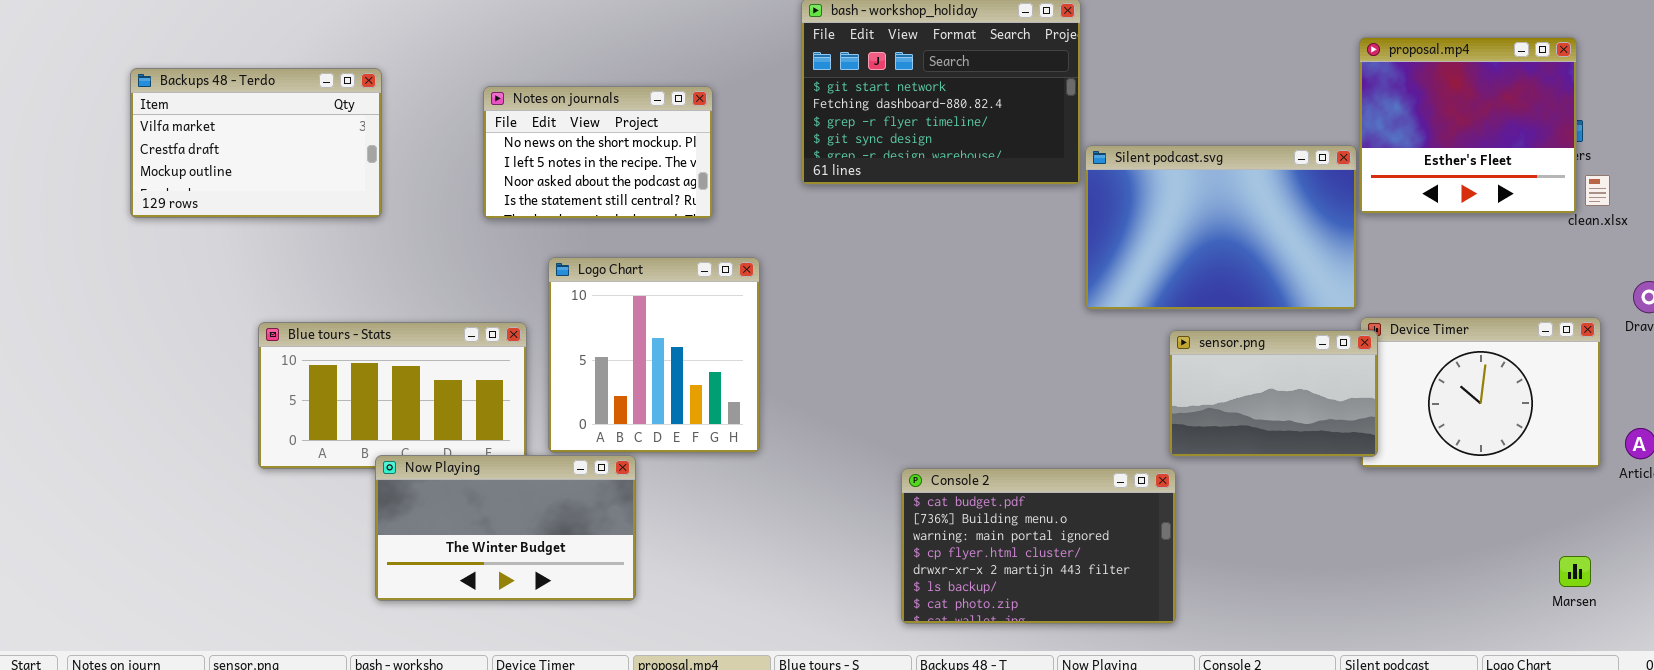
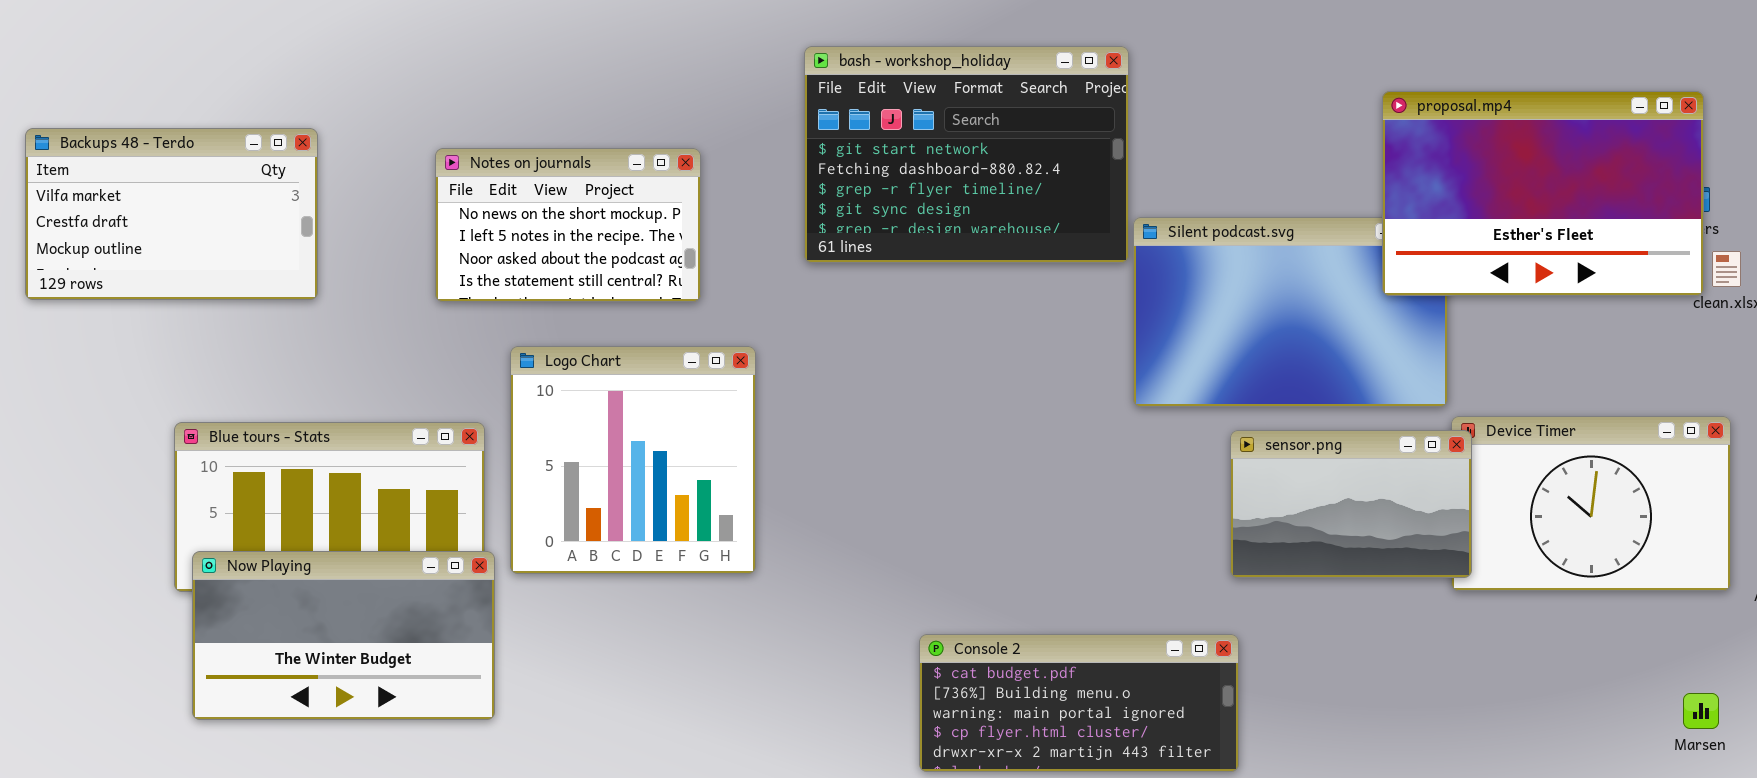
proposal.mp4: [1359,37,1577,214] -> [1382,91,1704,296], resized
Now Playing: [375,455,636,601] -> [192,551,495,720], moved
Console 2: [901,468,1176,624] -> [919,634,1239,772], resized

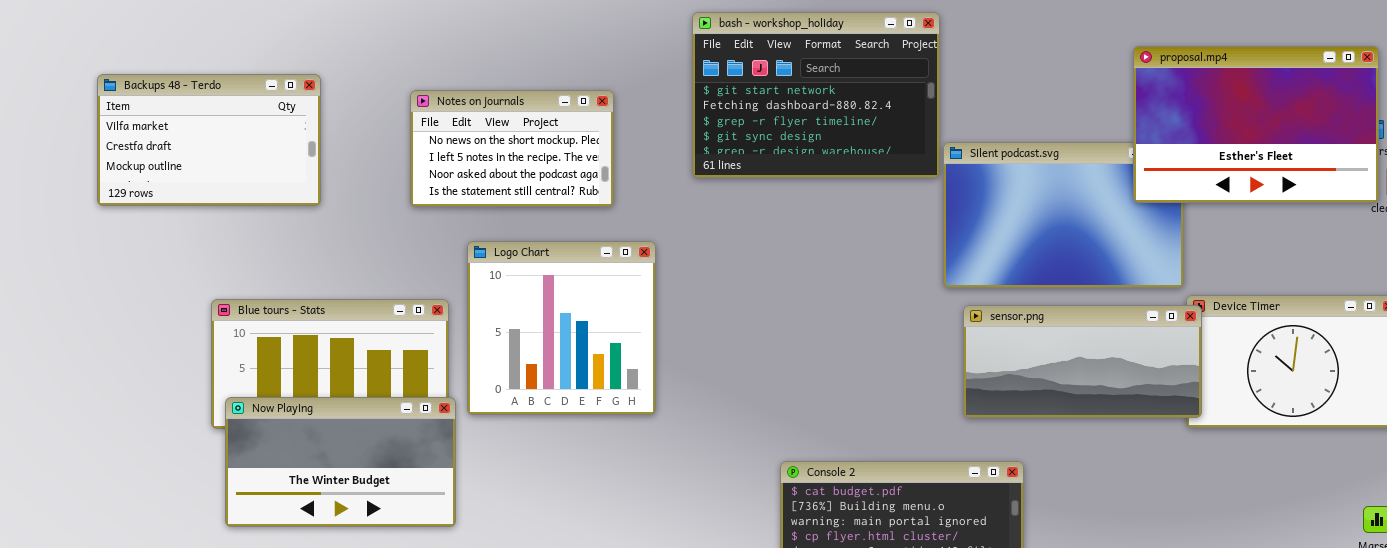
sensor.png: [1230,430,1472,578] -> [963,305,1202,418], resized

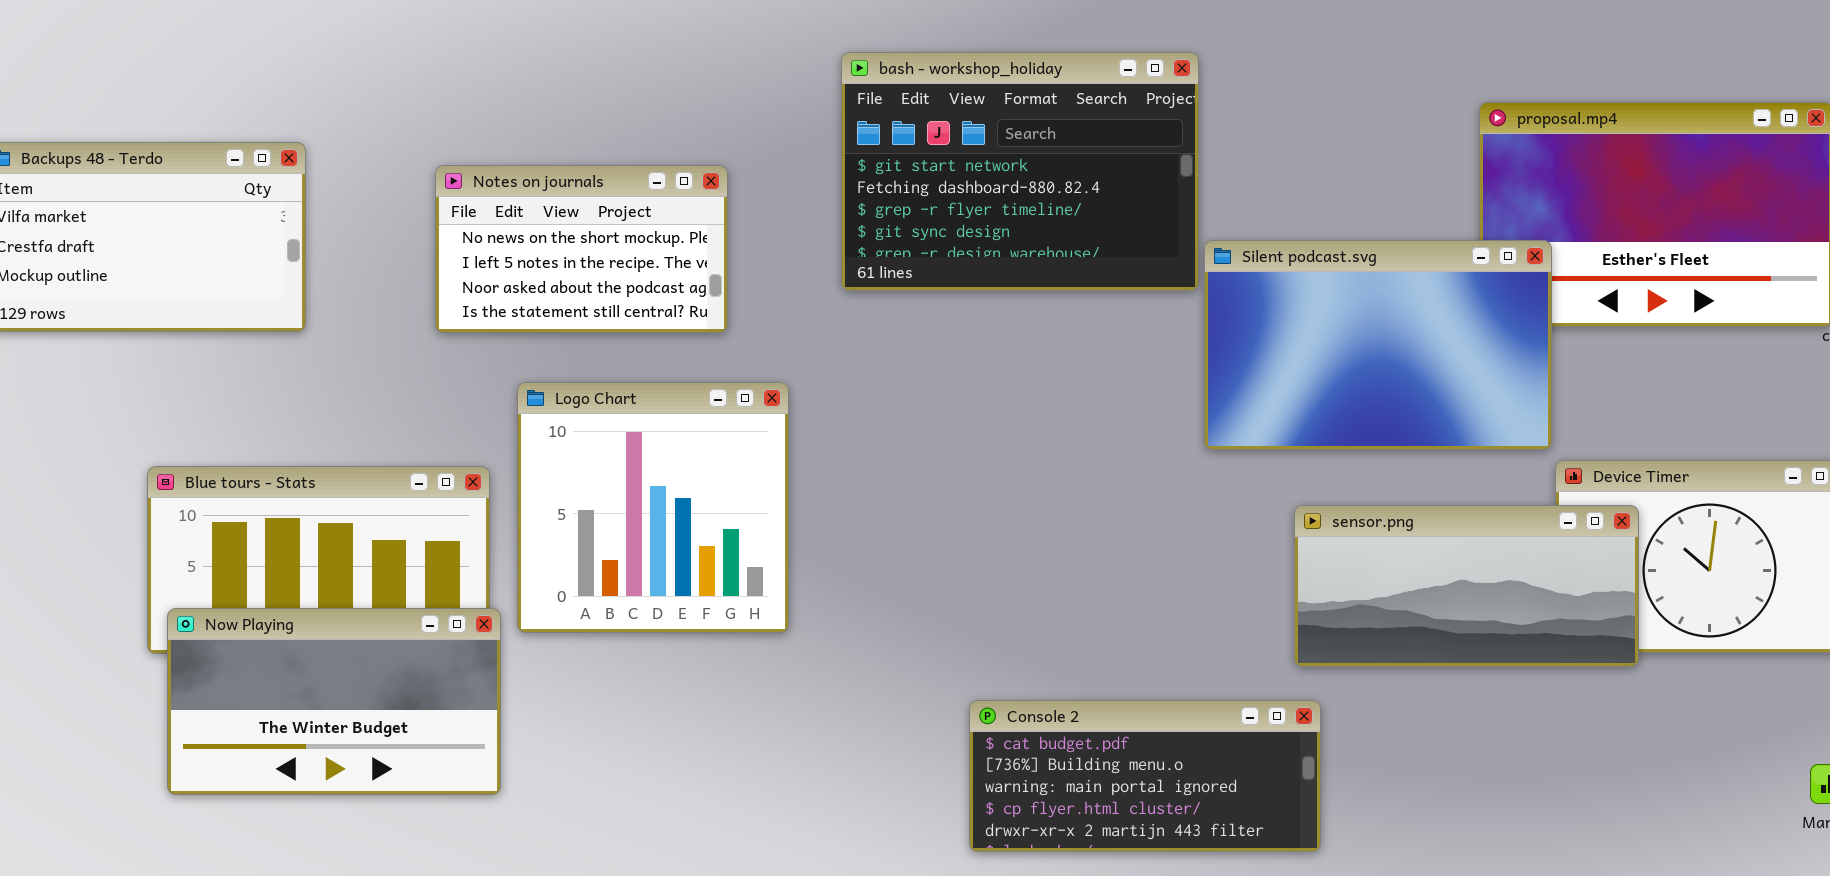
Silent podcast.svg: [943,142,1184,288] -> [1204,240,1552,450], raised
sensor.png: [963,305,1202,418] -> [1294,505,1639,667], moved

